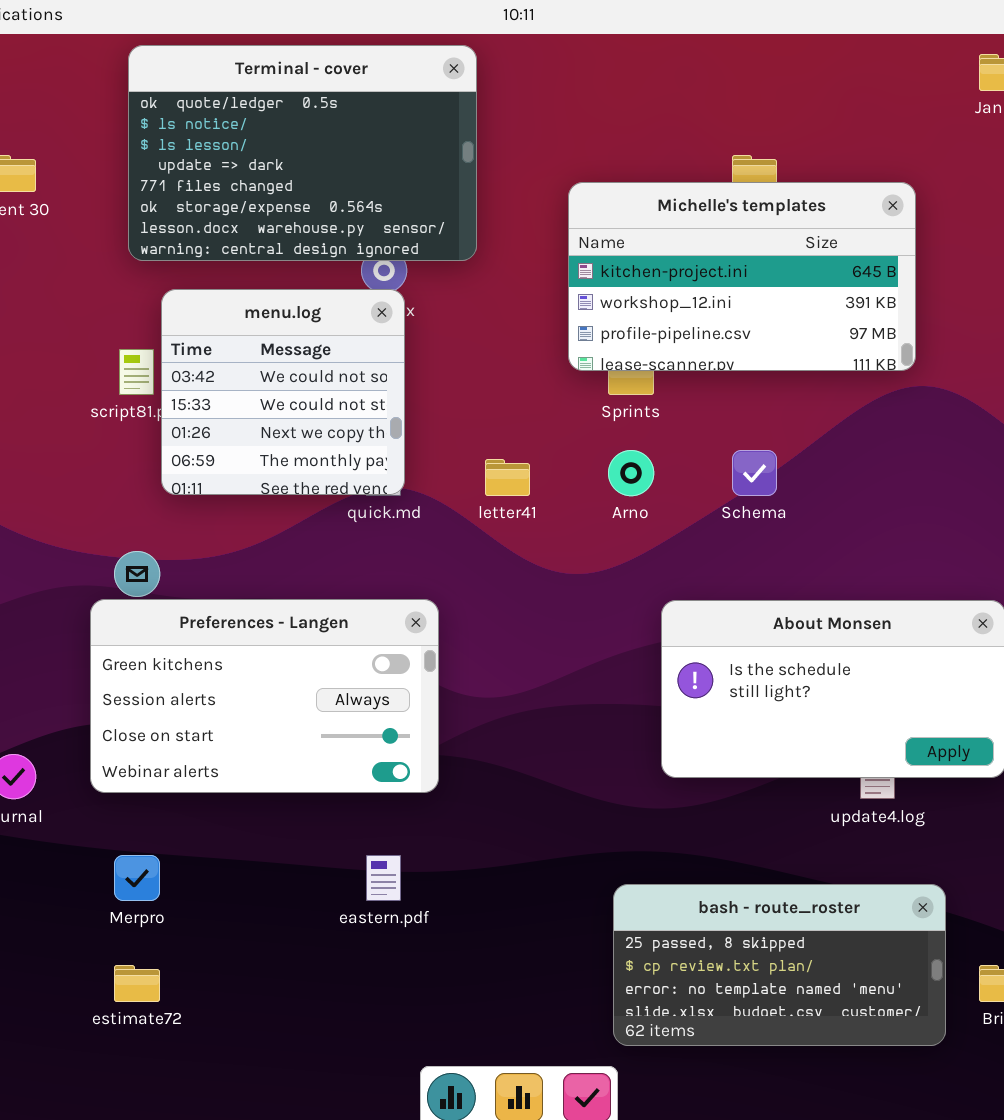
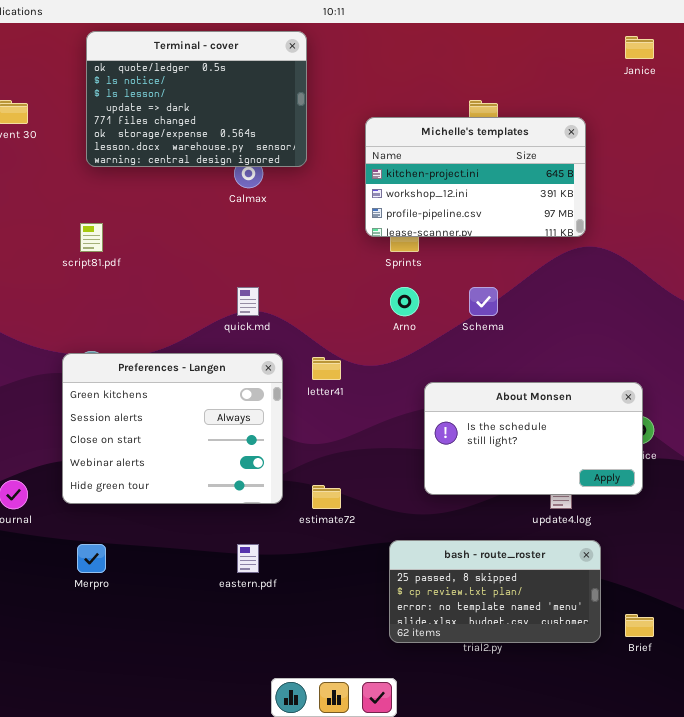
menu.log: [161,289,405,495] -> none, closed
letter41: [485,459,530,496] -> [312,357,341,380], moved
Preferences - Langen: [90,599,439,793] -> [62,353,283,504], resized
bash - route_roster: [613,884,946,1046] -> [389,540,601,643], moved
estimate72: [114,965,160,1002] -> [312,485,341,509], moved

